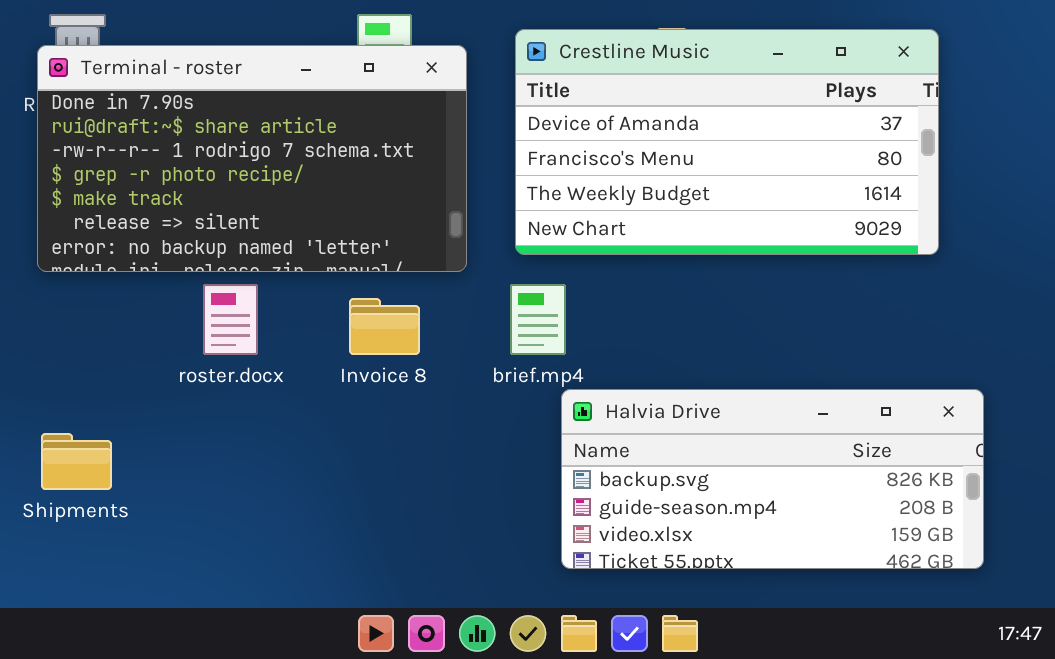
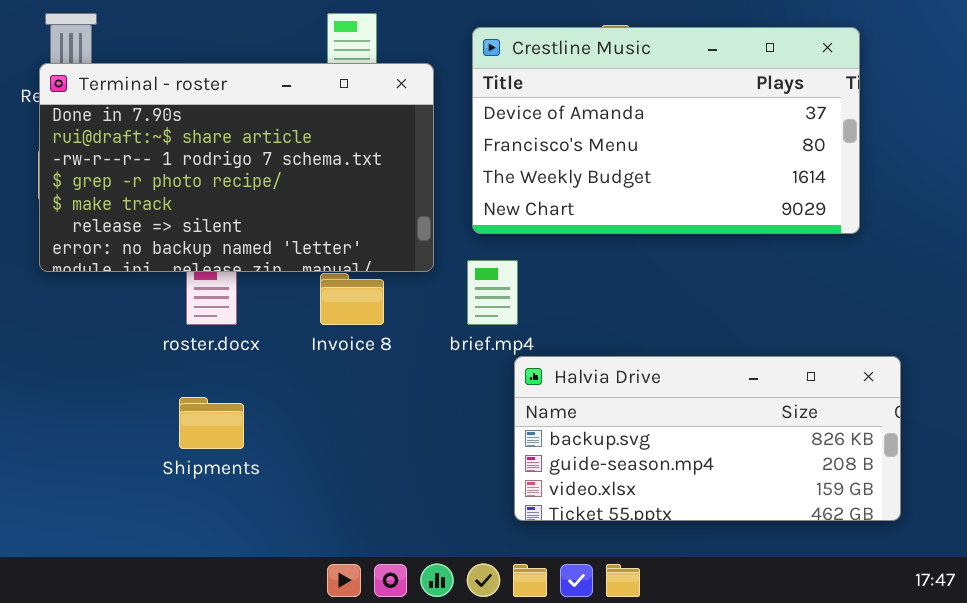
Terminal - roster: [37,45,467,272] -> [39,63,434,272], moved
Shipments: [41,433,112,490] -> [179,397,244,449], moved

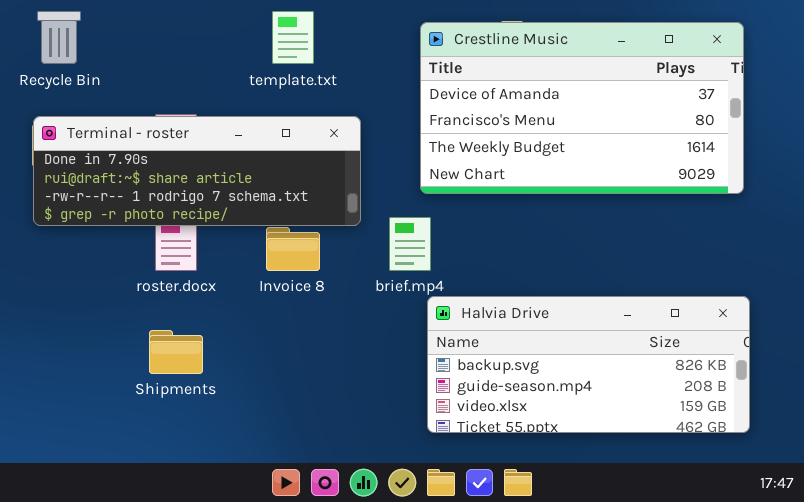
Crestline Music: [472,27,860,234] -> [420,22,744,194], moved
Terminal - roster: [39,63,434,272] -> [33,116,361,226], resized

